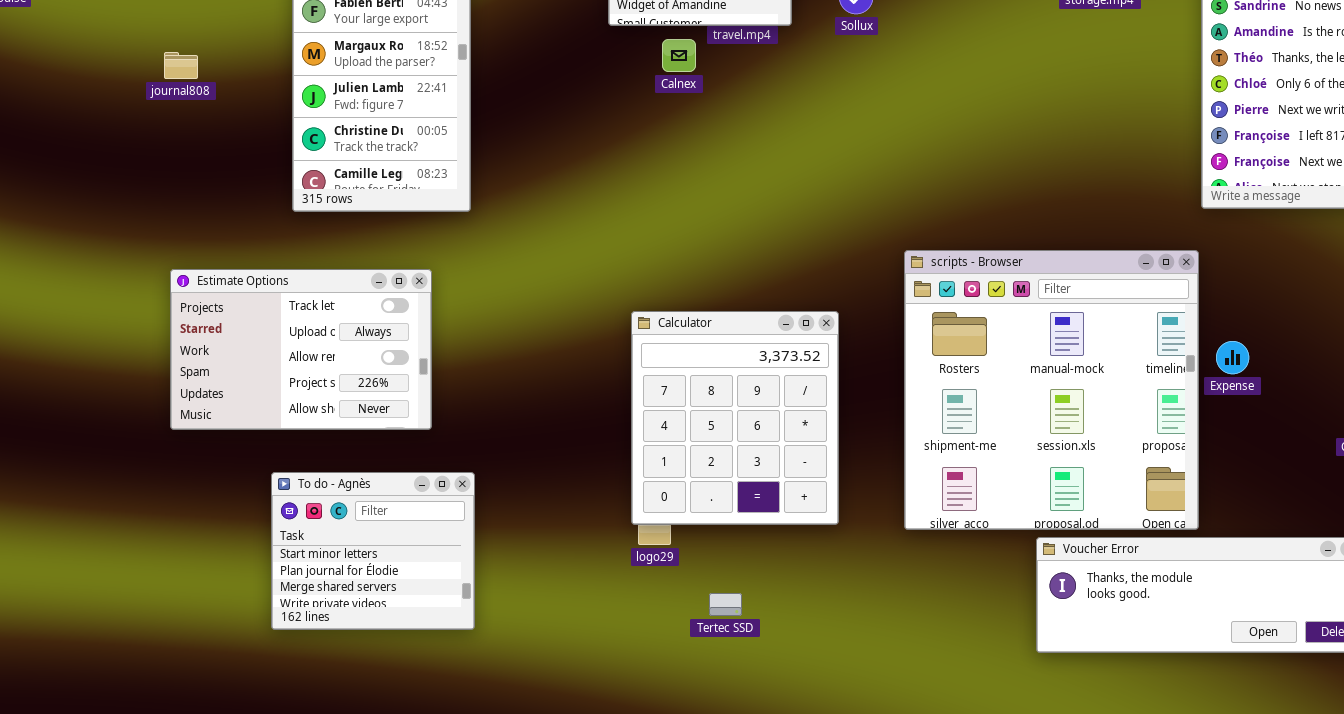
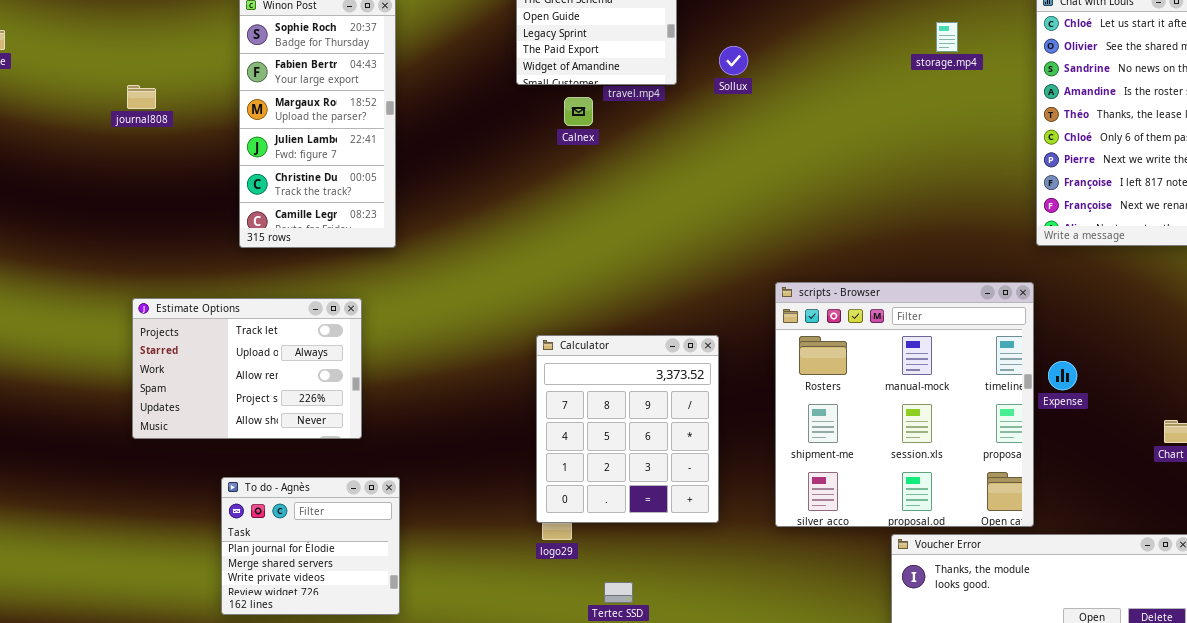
journal808: [164,52,198,79] -> [127,85,156,109], moved
To do - Agnès: [271,472,475,630] -> [221,477,400,615], scrolled down 1 row

